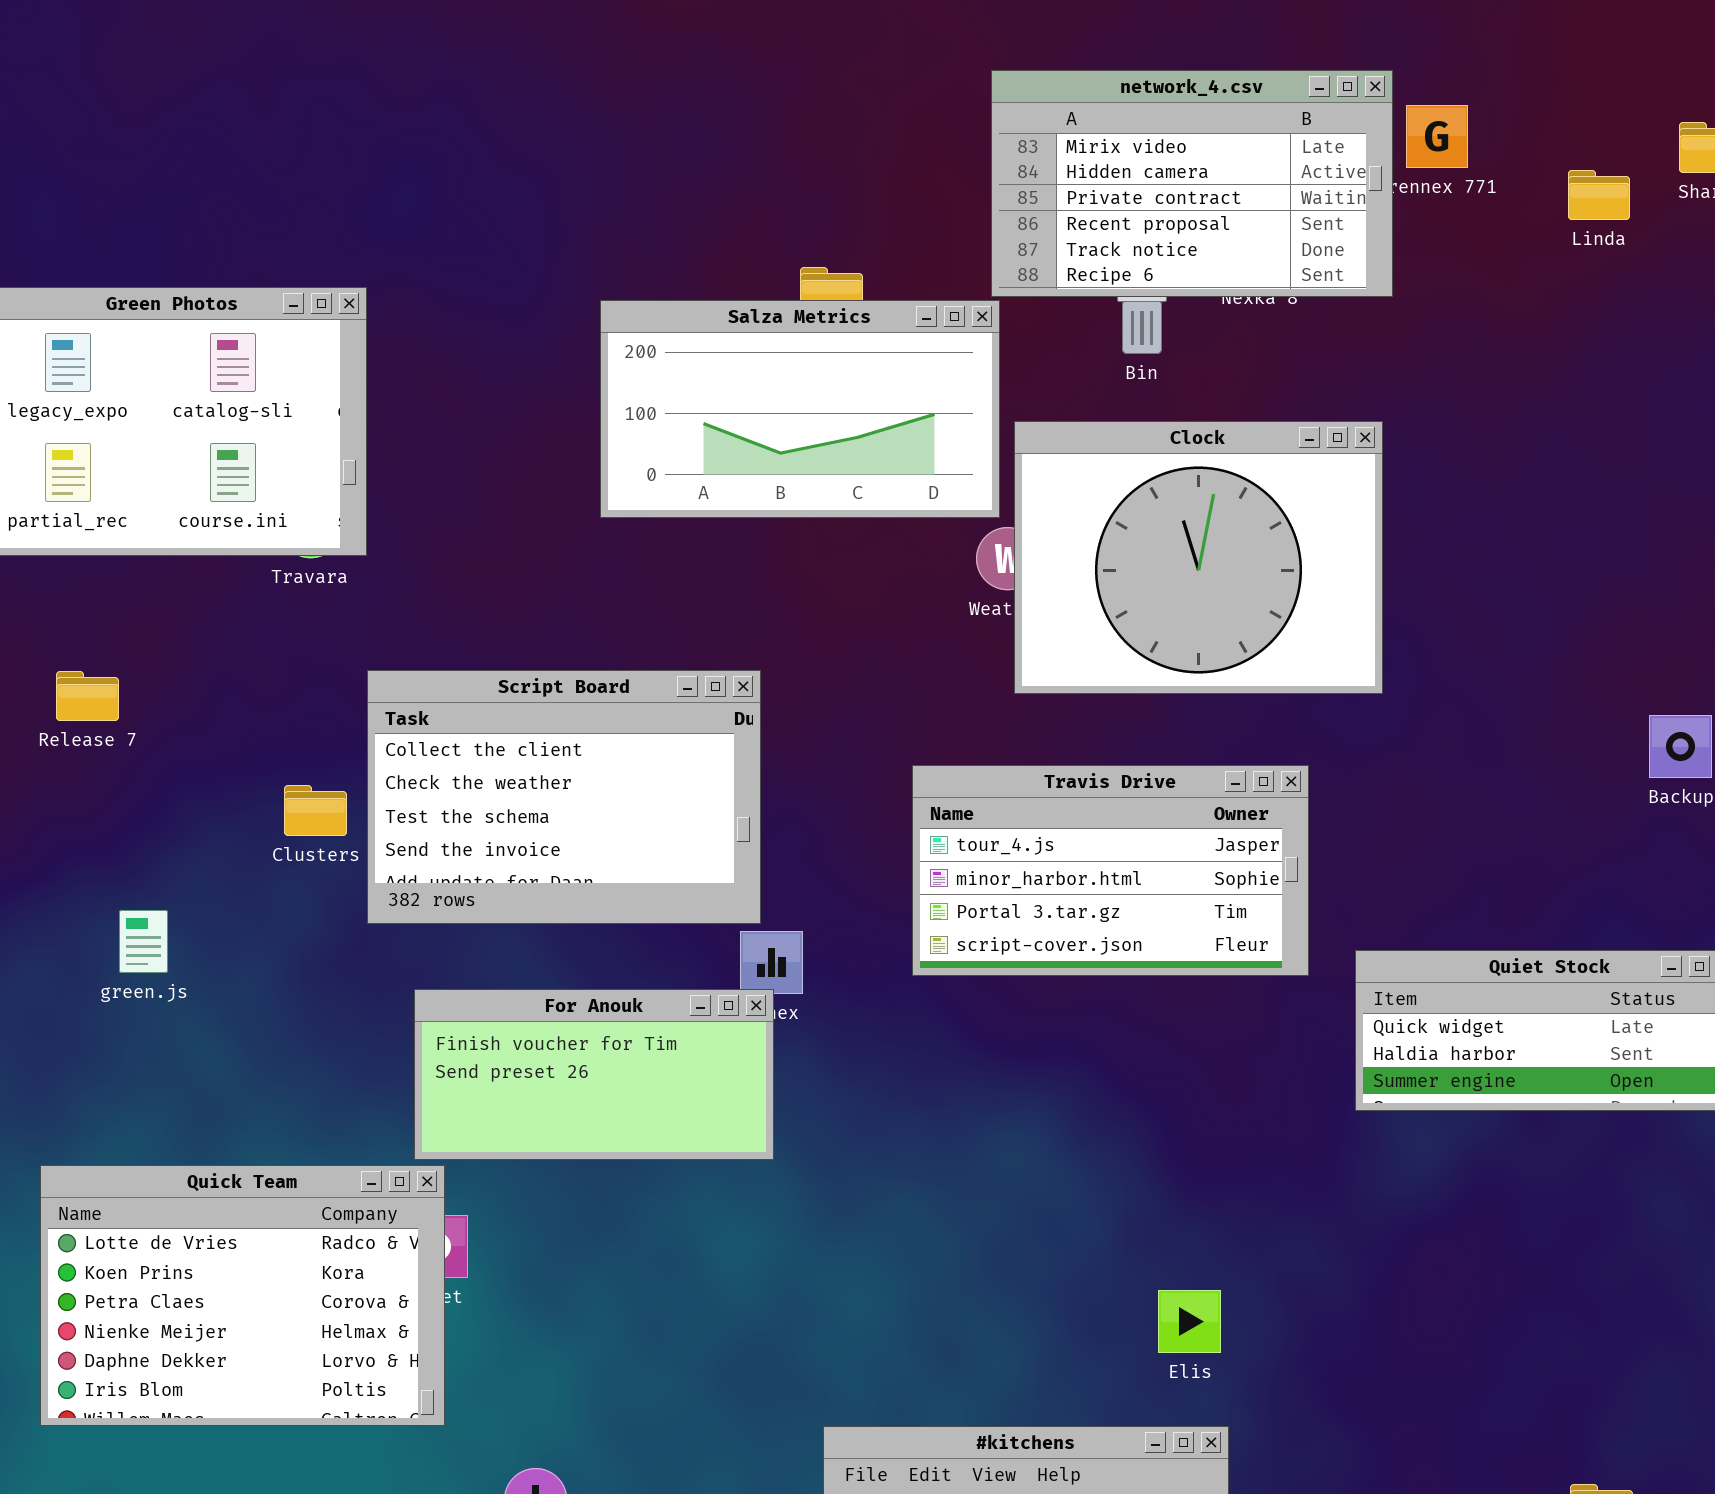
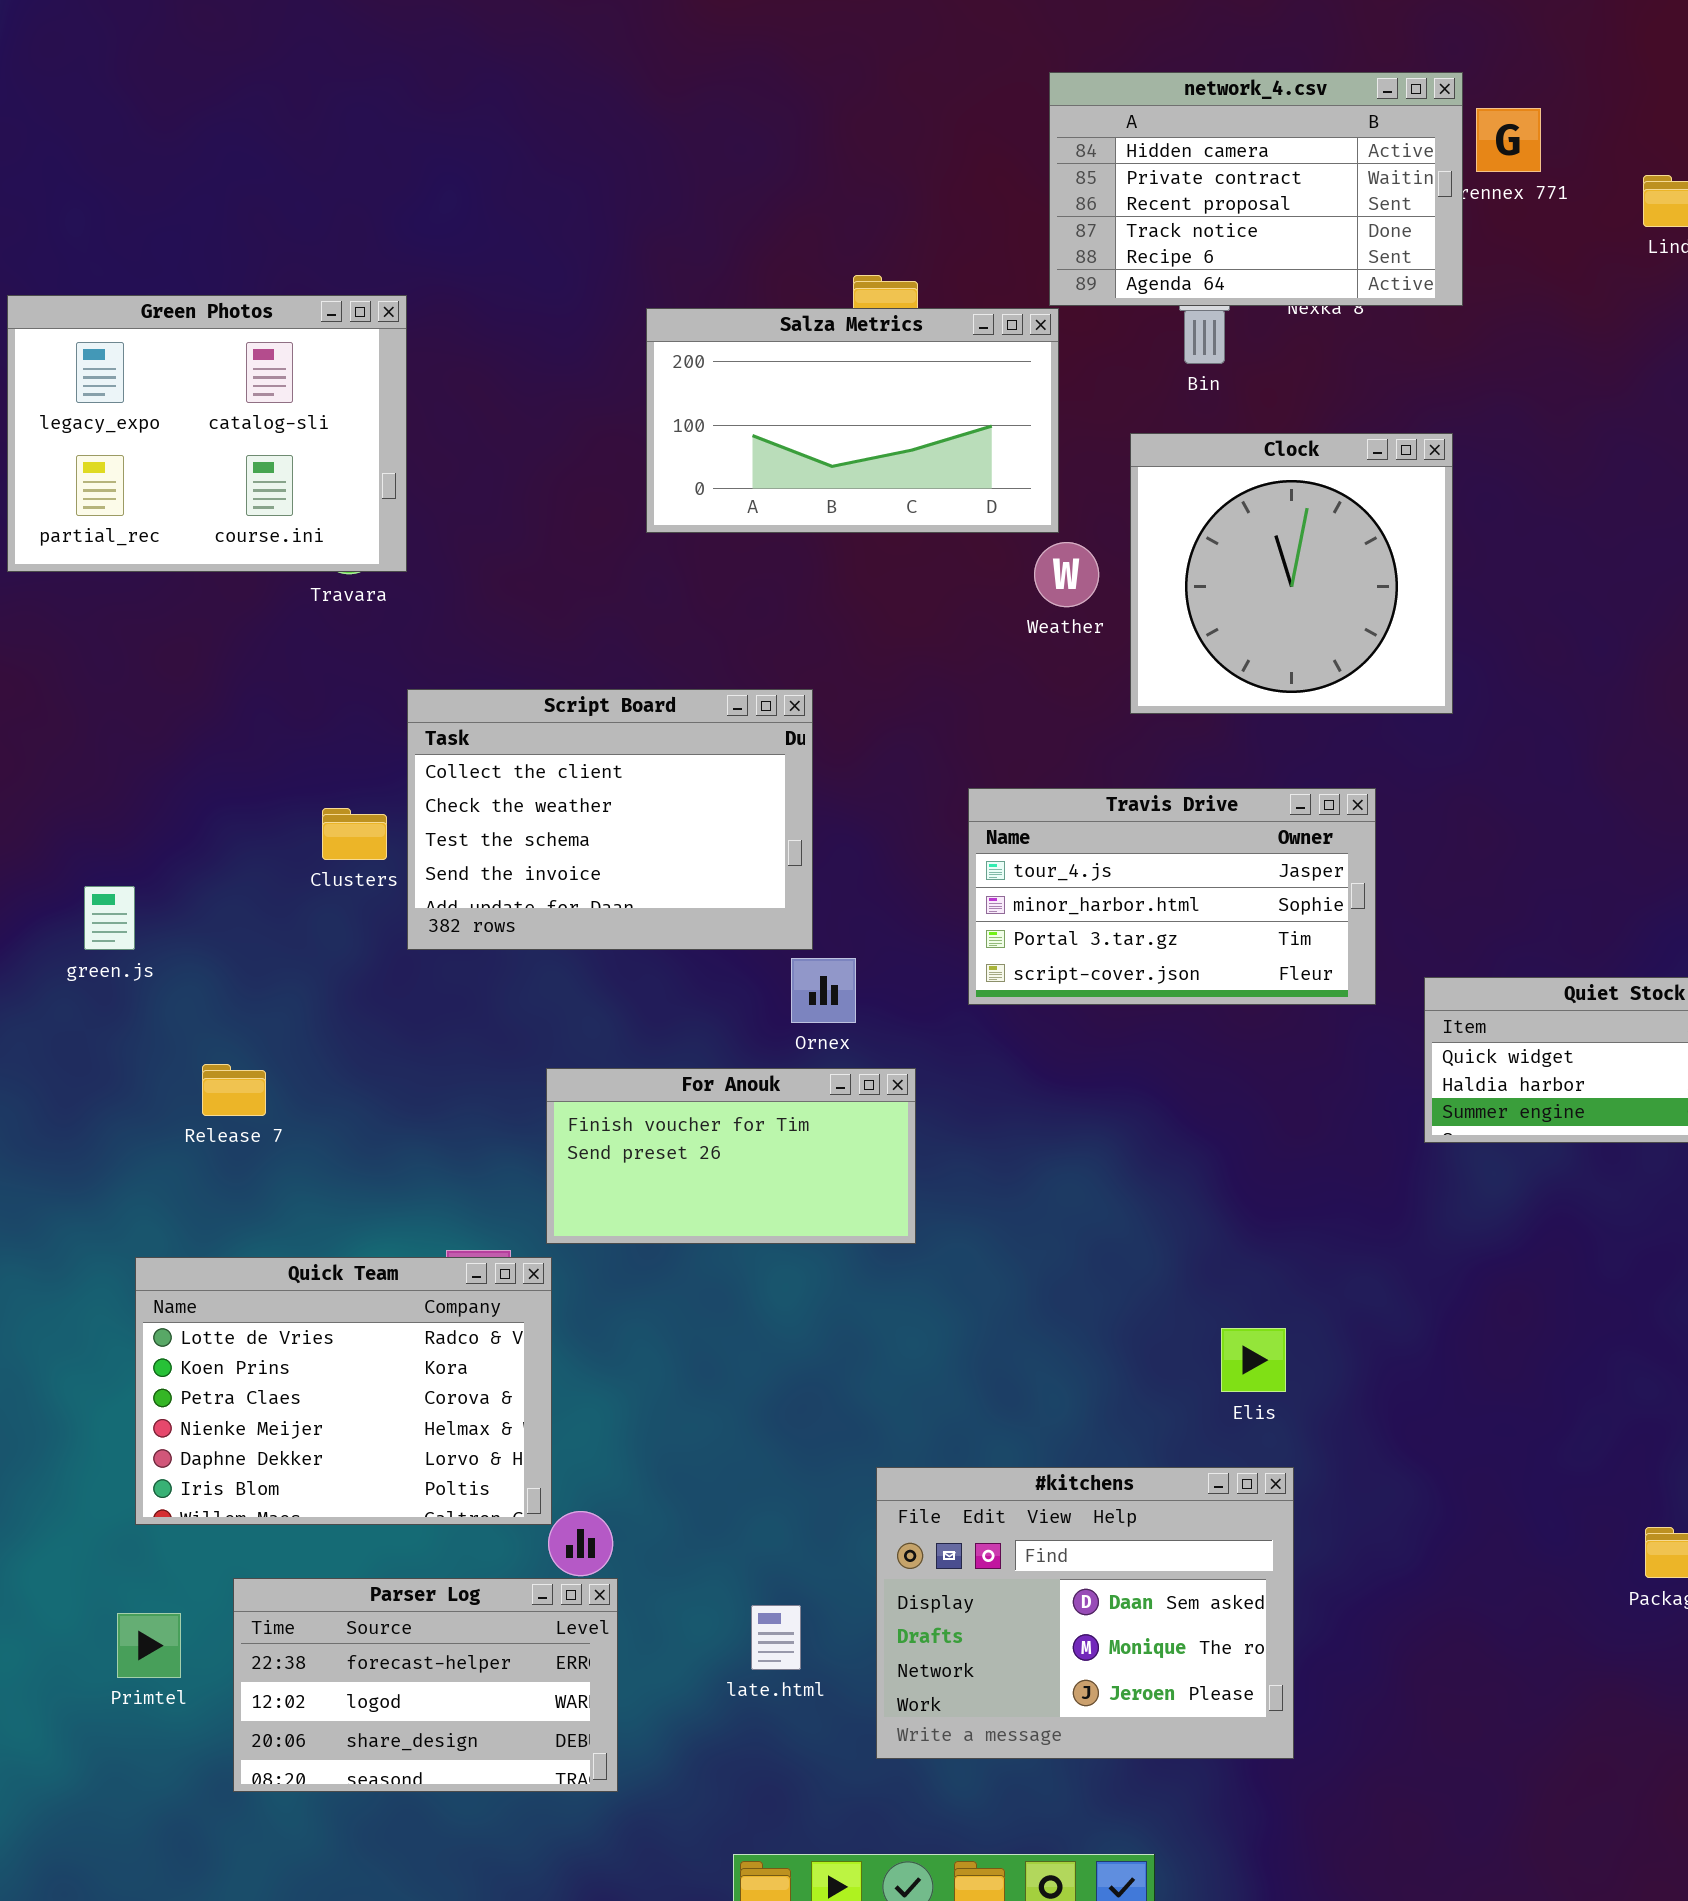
network_4.csv: [991,70,1393,297] -> [1049,72,1463,306], scrolled down 1 row
Clock: [1014,421,1383,694] -> [1130,433,1453,714], resized
Release 7: [56,671,119,721] -> [202,1064,266,1116], moved
green.js: [119,910,168,973] -> [84,886,135,950], moved
For Anouk: [414,989,774,1160] -> [546,1068,916,1244], moved
Quick Team: [40,1165,445,1426] -> [135,1257,552,1525], moved

